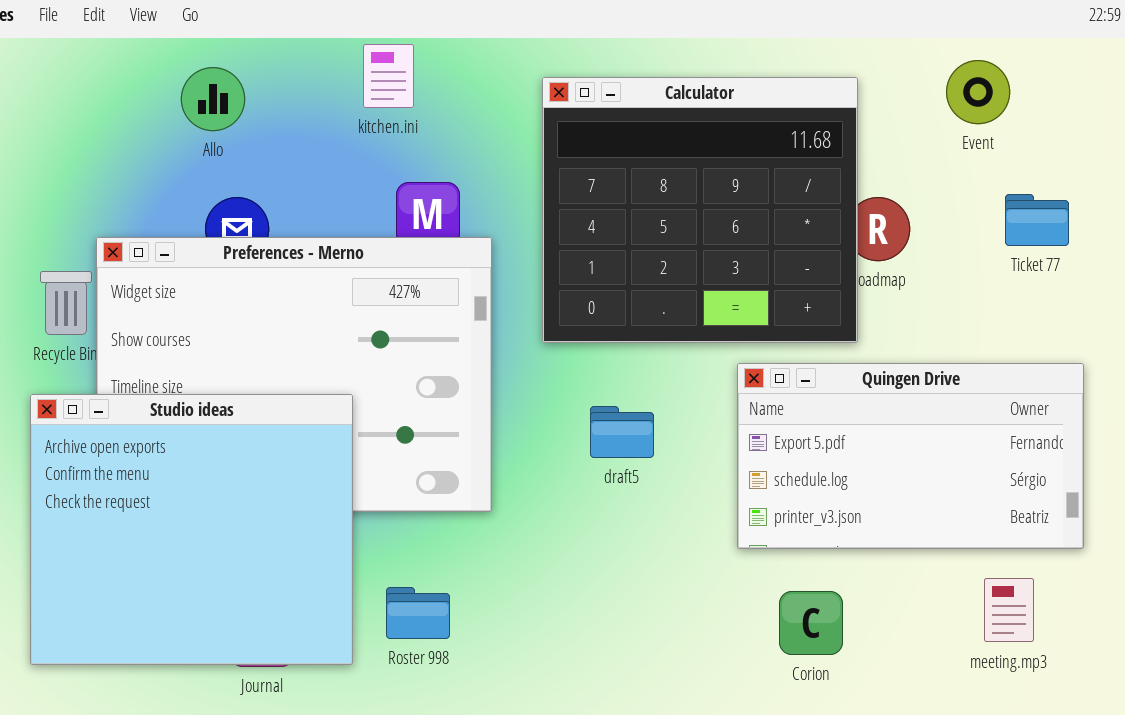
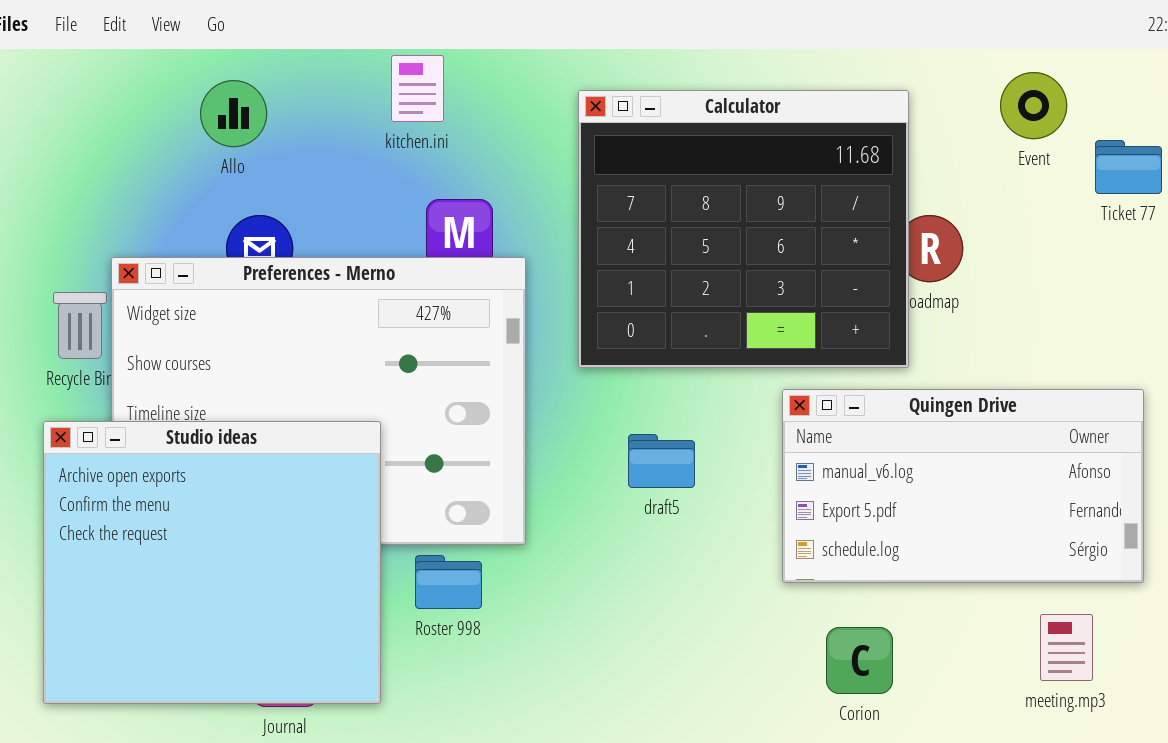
Ticket 77: [1005,194,1069,246] -> [1095,140,1162,194], moved
Quingen Drive: [737,363,1084,549] -> [782,389,1144,583], scrolled up 1 row
Roster 998: [386,587,450,639] -> [415,555,482,609], moved

